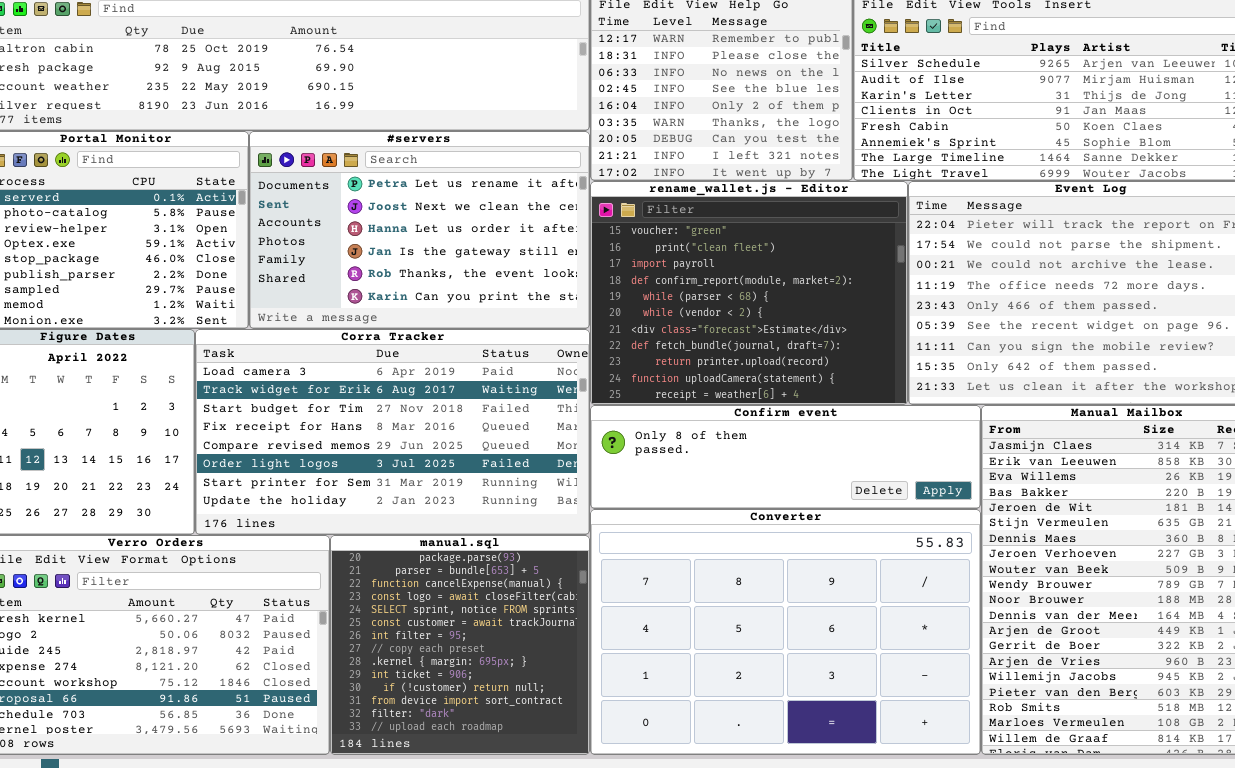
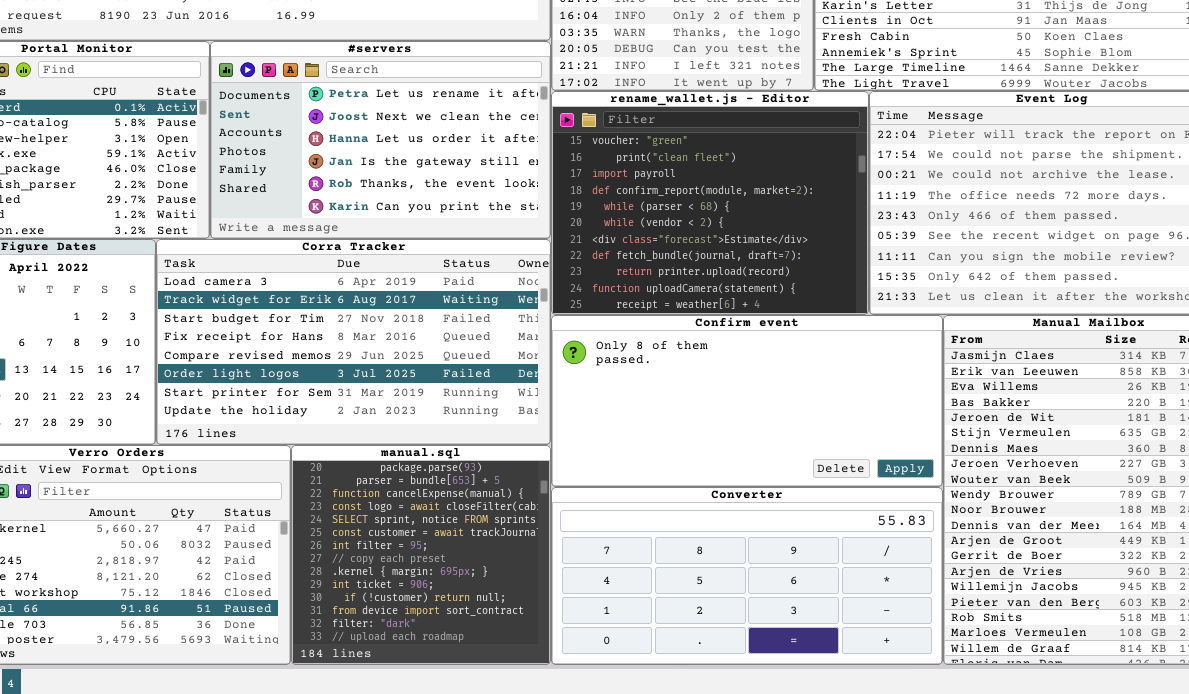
Confirm event: [590,405,981,509] -> [551,315,943,487], resized
Converter: [590,509,981,755] -> [551,487,943,665], resized

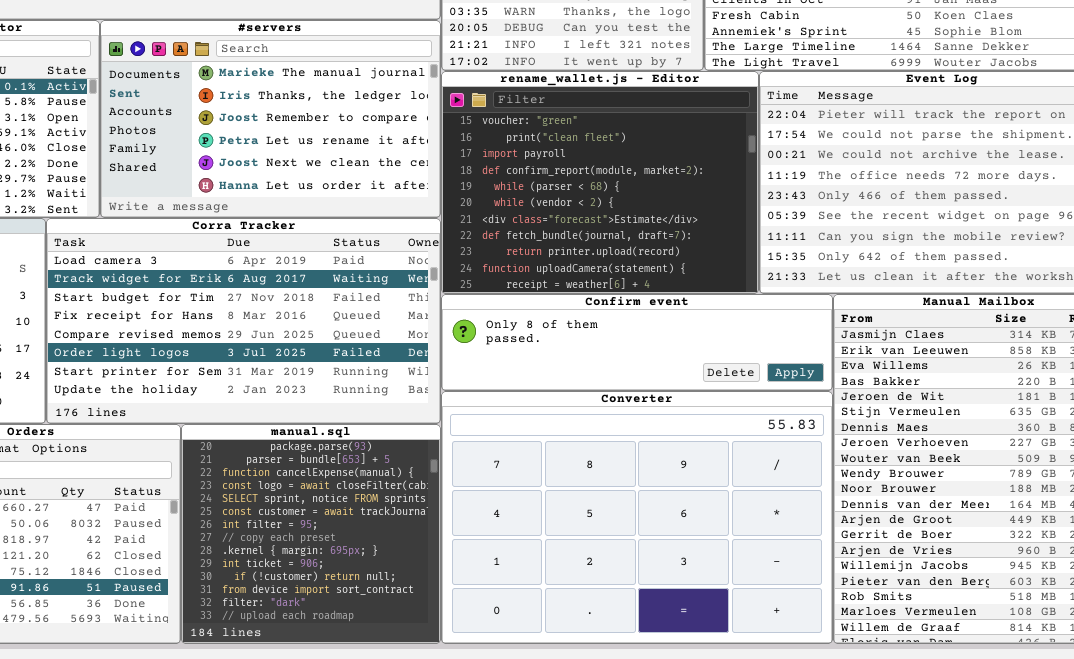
#servers: [210,41,551,239] -> [100,20,441,218], scrolled up 3 rows
Confirm event: [551,315,943,487] -> [441,294,833,391], resized
Converter: [551,487,943,665] -> [441,391,833,644], resized

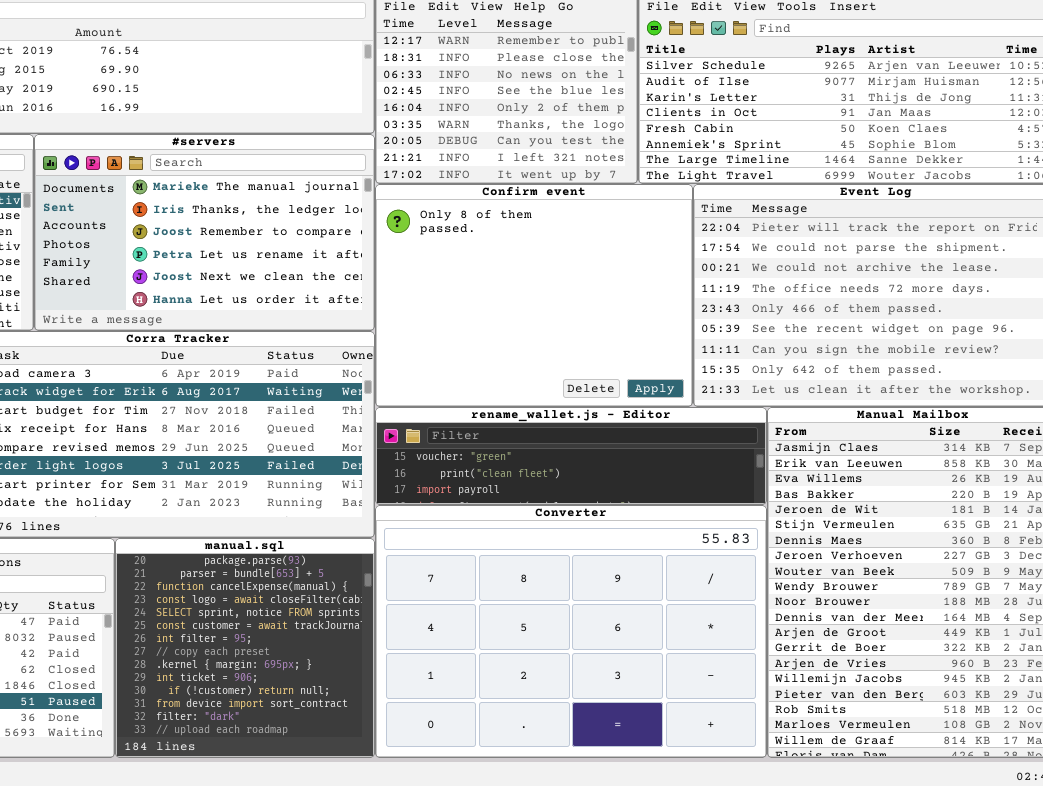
rename_wallet.js - Editor: [441,71,759,294] -> [375,407,767,505], moved, resized
Confirm event: [441,294,833,391] -> [375,184,693,407], moved, resized

